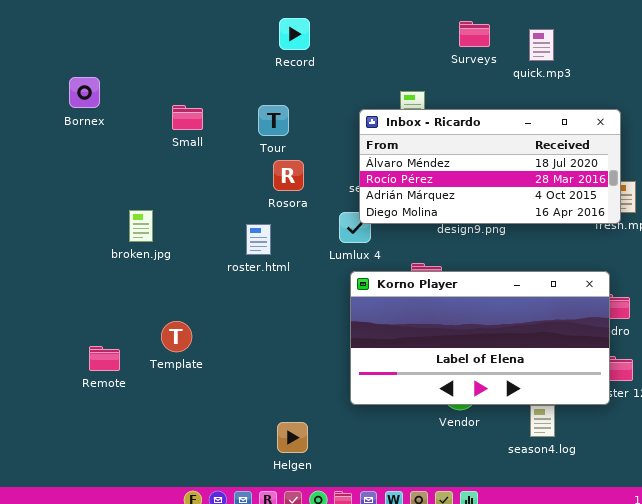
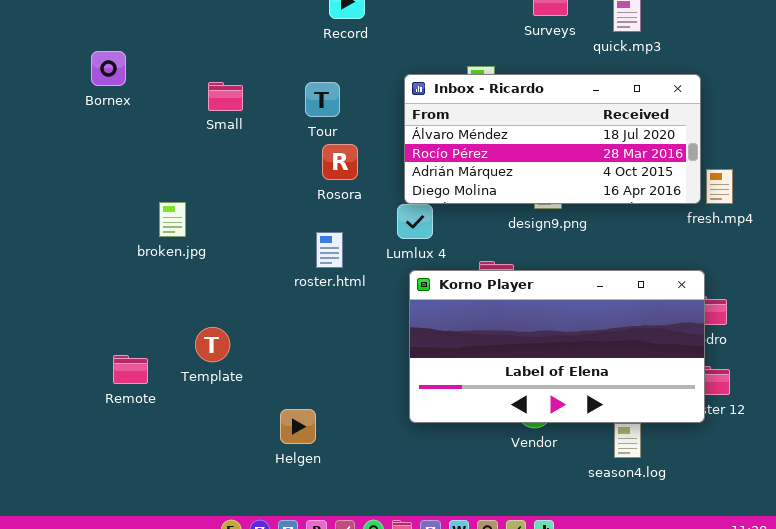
Inbox - Ricardo: [359,109,621,224] -> [404,74,701,204], moved
roster.html: [246,224,271,255] -> [316,232,343,268], moved
Helgen: [277,422,308,453] -> [280,409,316,444], moved

